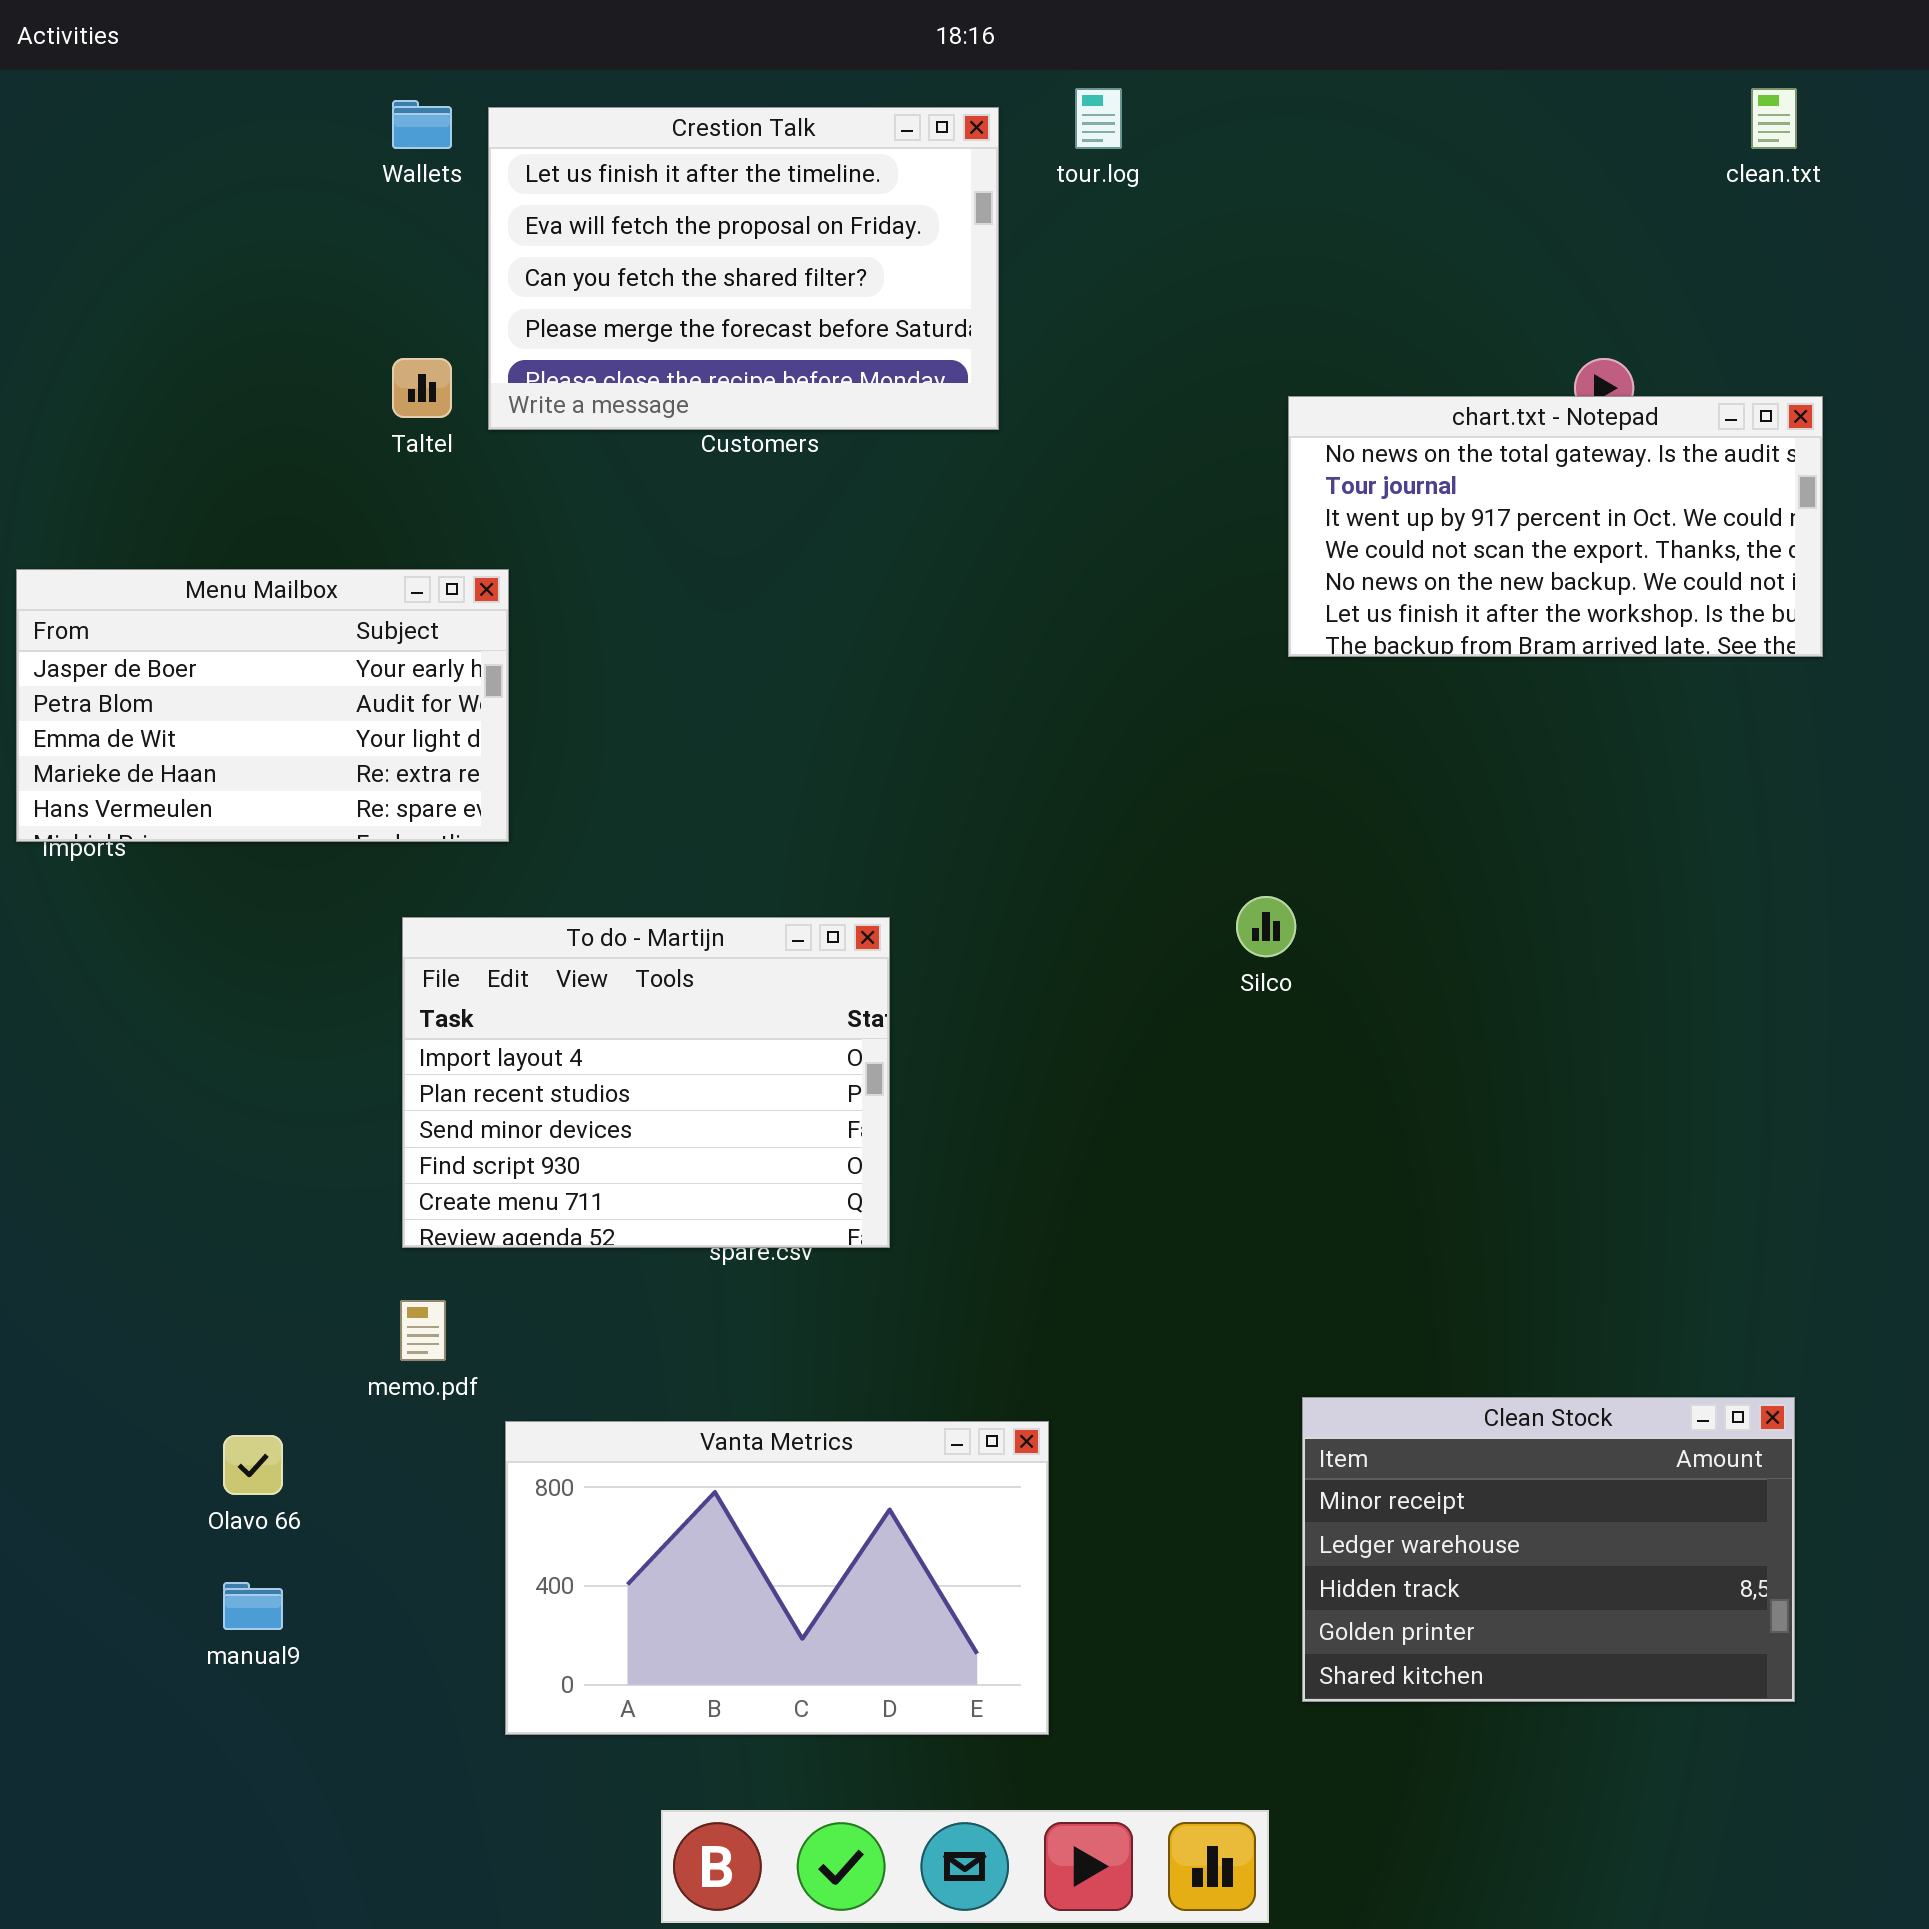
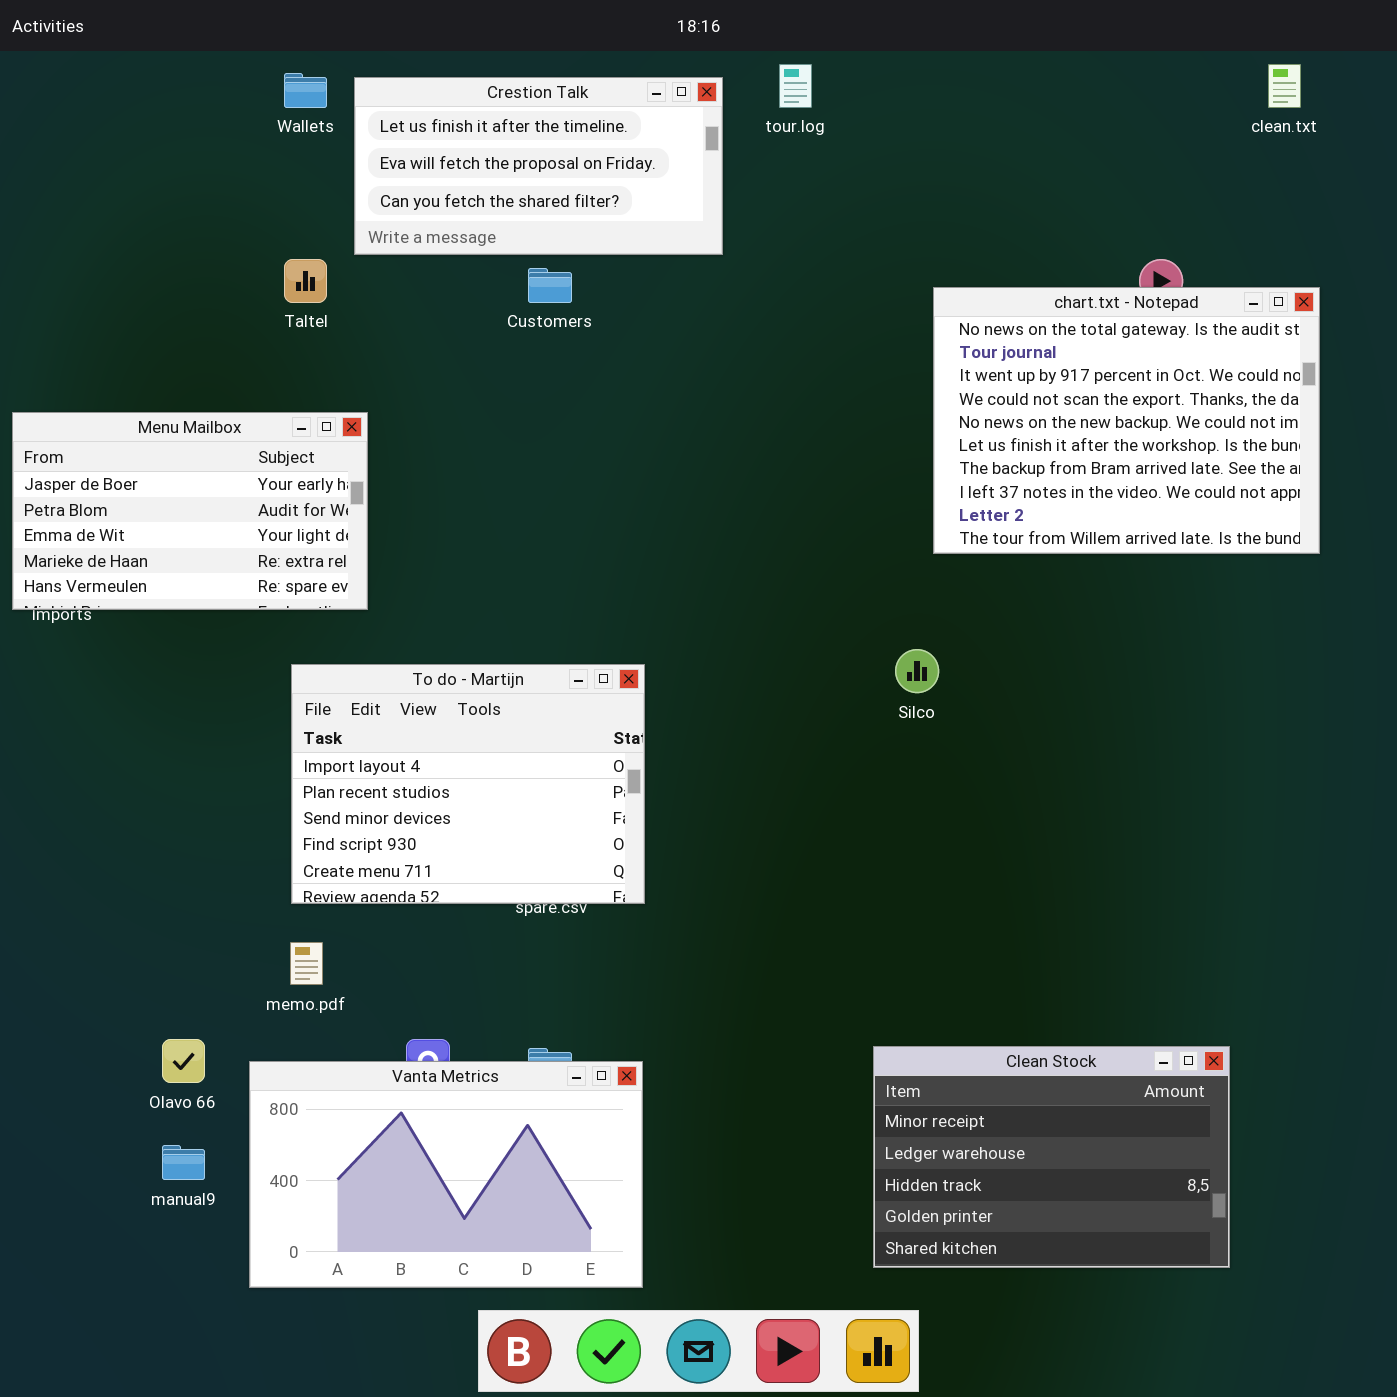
Crestion Talk: [488,107,999,430] -> [354,77,723,255], resized
chart.txt - Notepad: [1288,396,1823,657] -> [933,287,1320,554], resized
Clean Stock: [1302,1397,1795,1702] -> [873,1046,1230,1268], moved
Vanta Metrics: [505,1421,1049,1735] -> [249,1061,643,1288], moved

